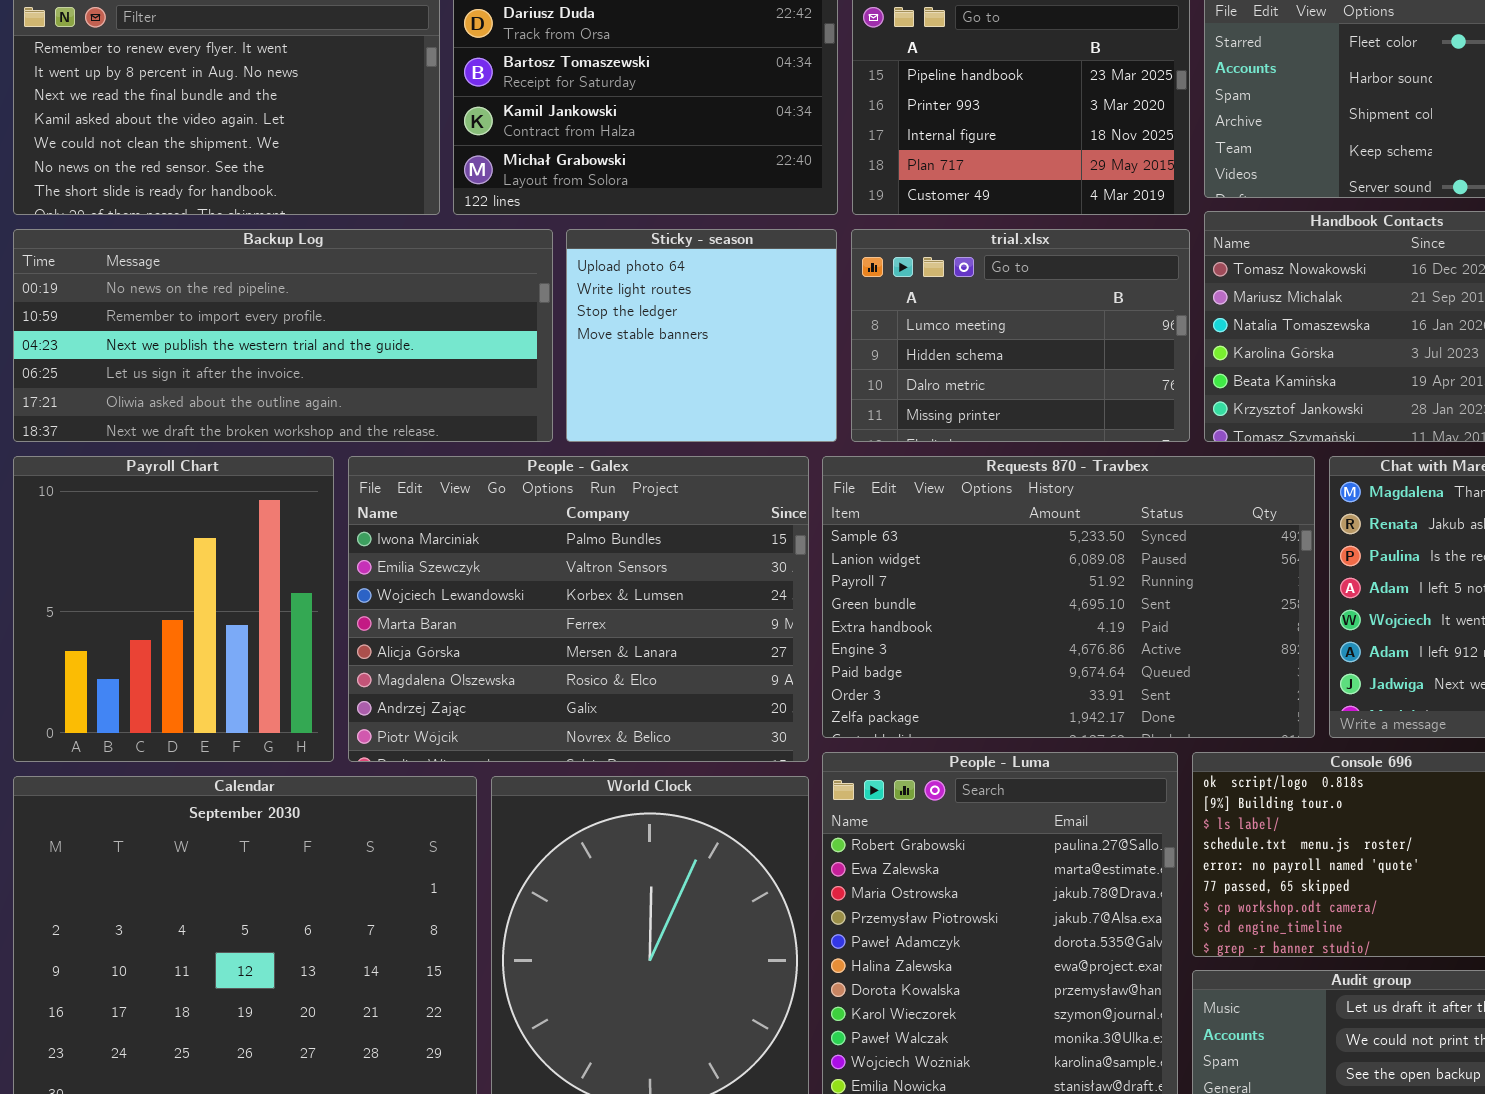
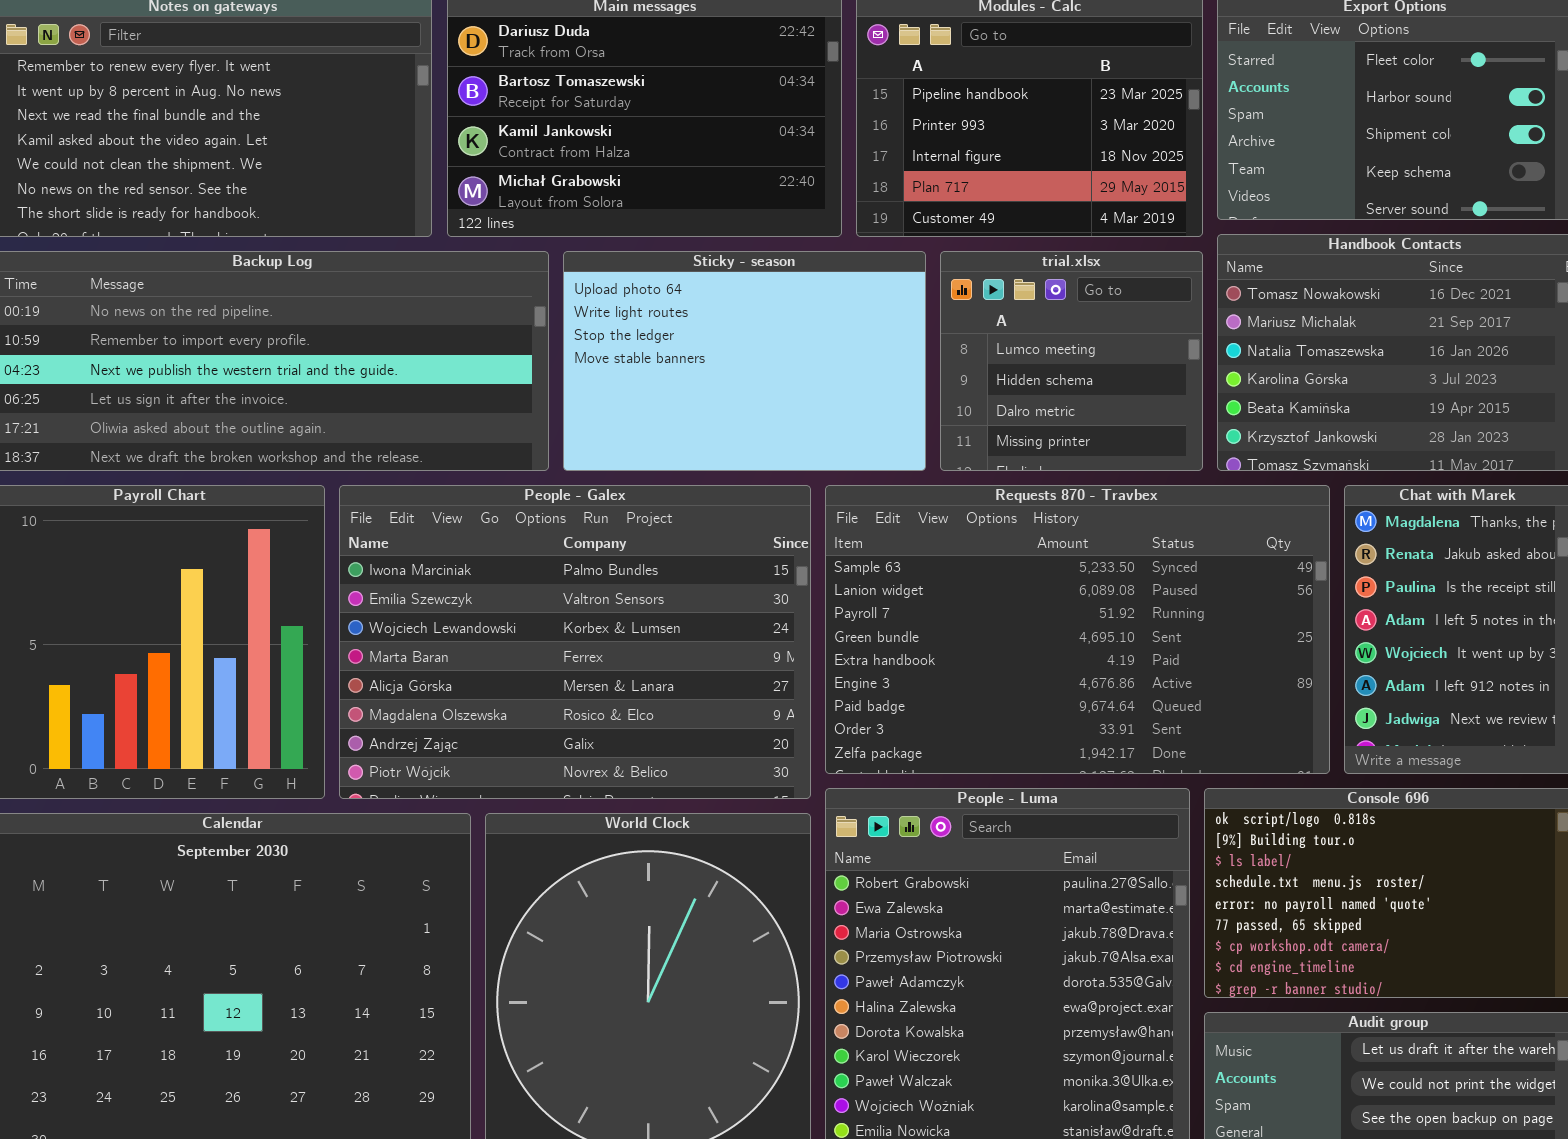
Sticky - season: [566,229,837,442] -> [563,251,926,471], resized
trial.xlsx: [851,229,1190,442] -> [940,251,1203,471], resized

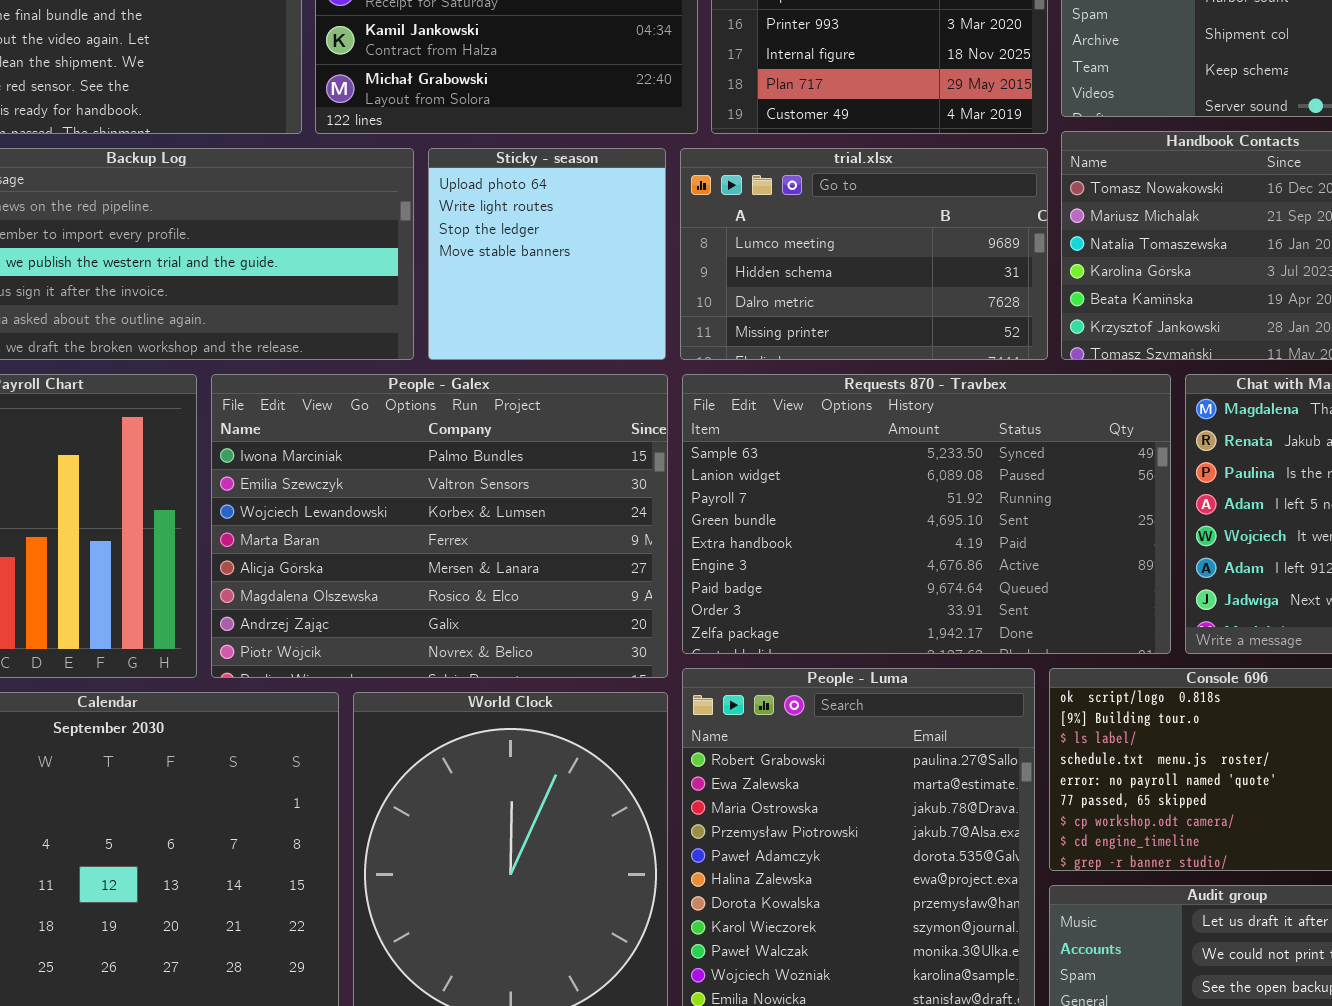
Sticky - season: [563,251,926,471] -> [428,148,666,360], resized
trial.xlsx: [940,251,1203,471] -> [680,148,1048,360], resized

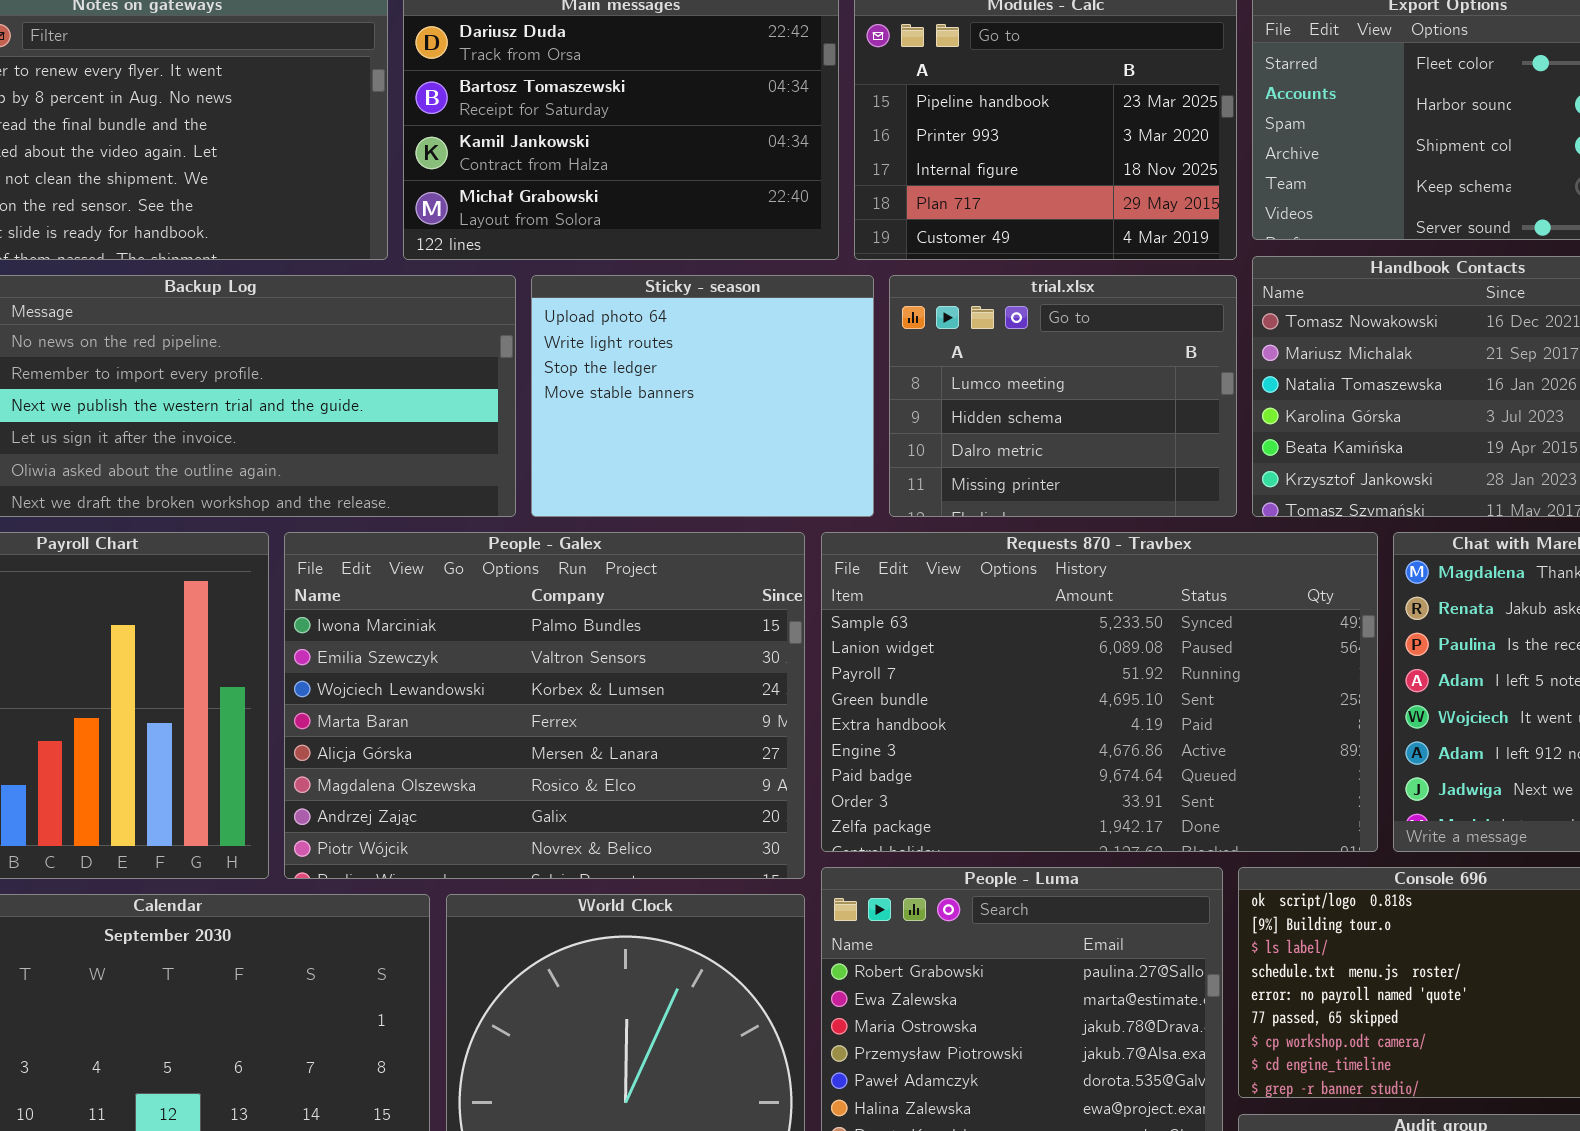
Sticky - season: [428,148,666,360] -> [531,275,874,517], resized
trial.xlsx: [680,148,1048,360] -> [889,275,1237,517], resized

